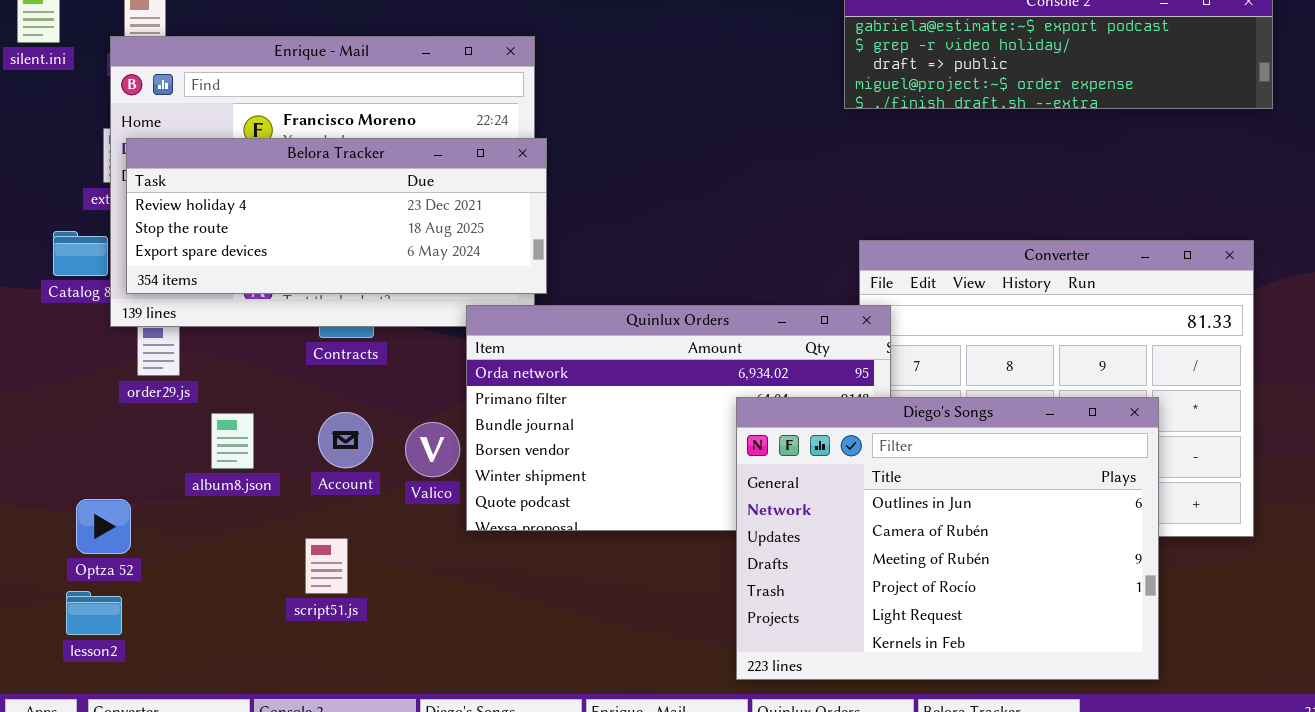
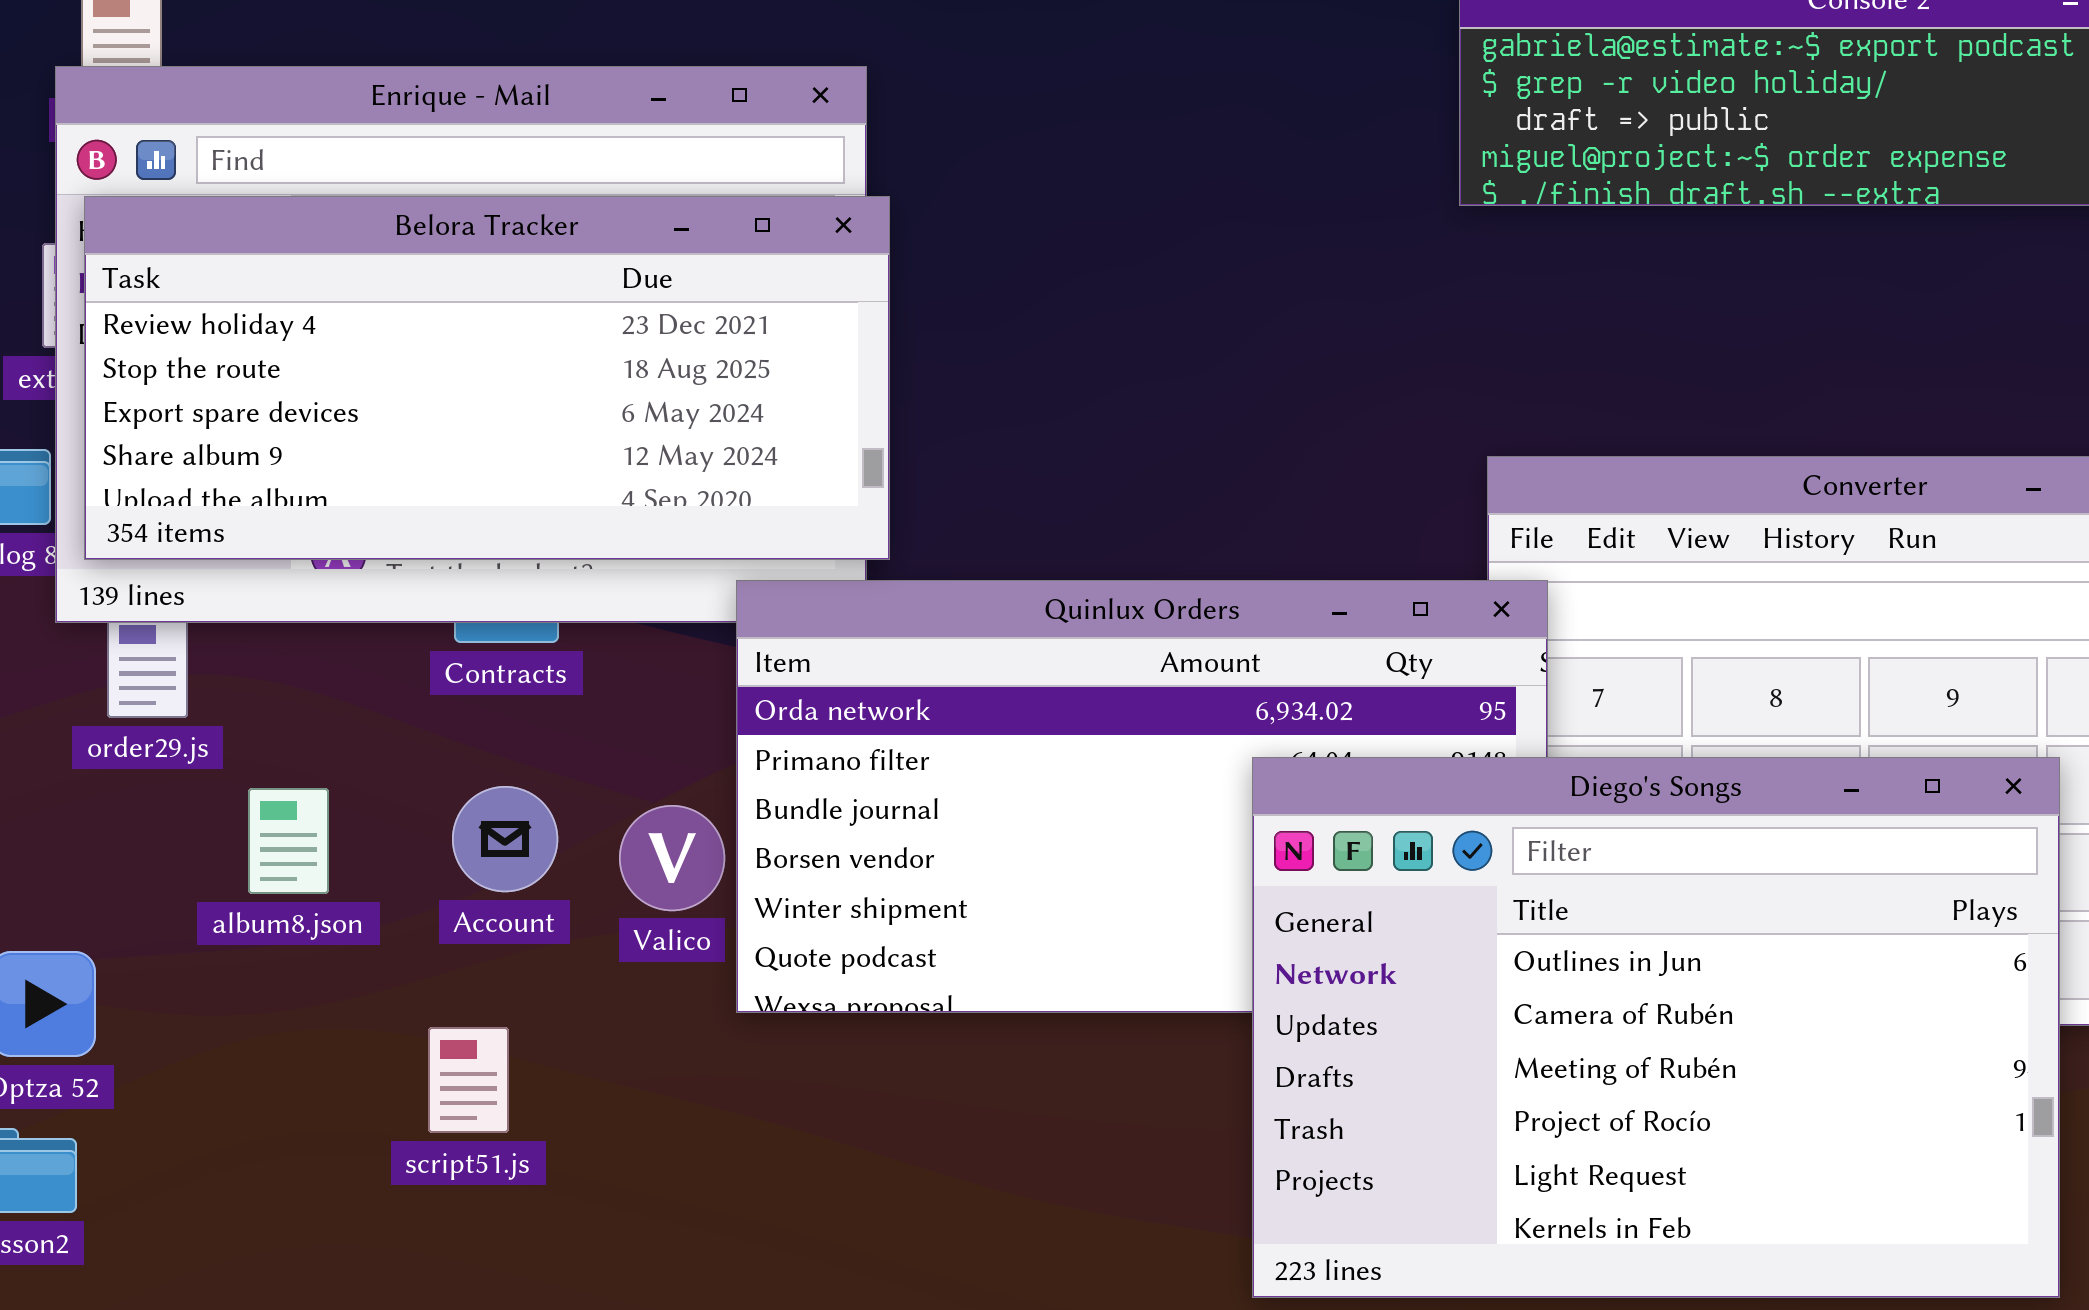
Belora Tracker: [126,138,547,294] -> [84,196,890,560], resized

